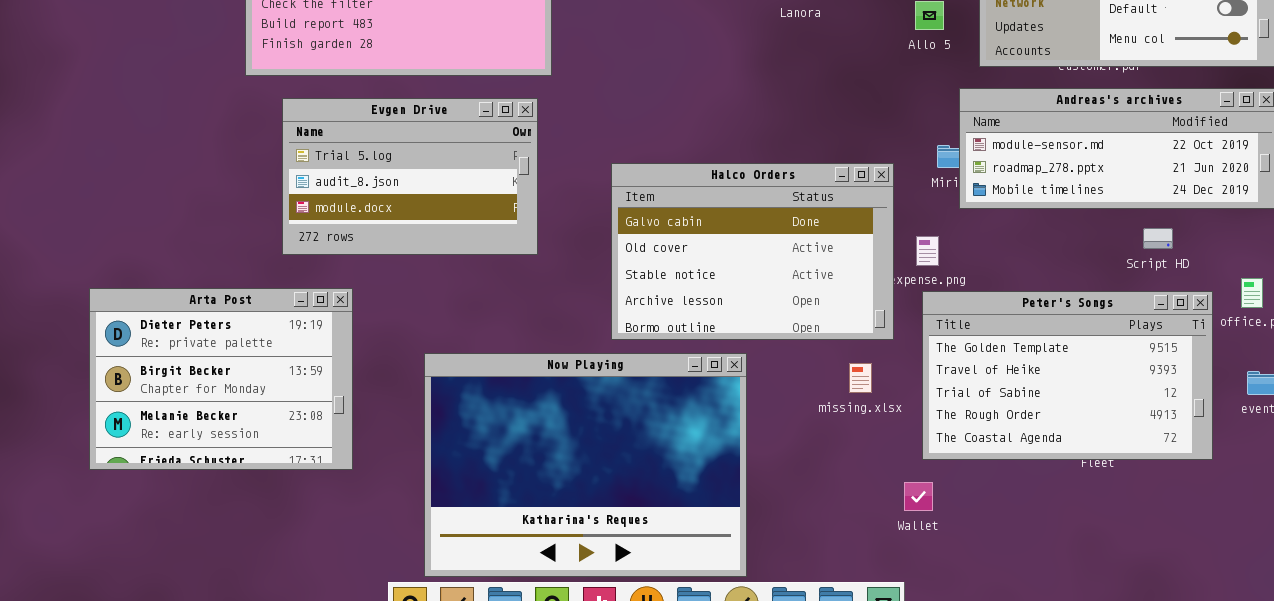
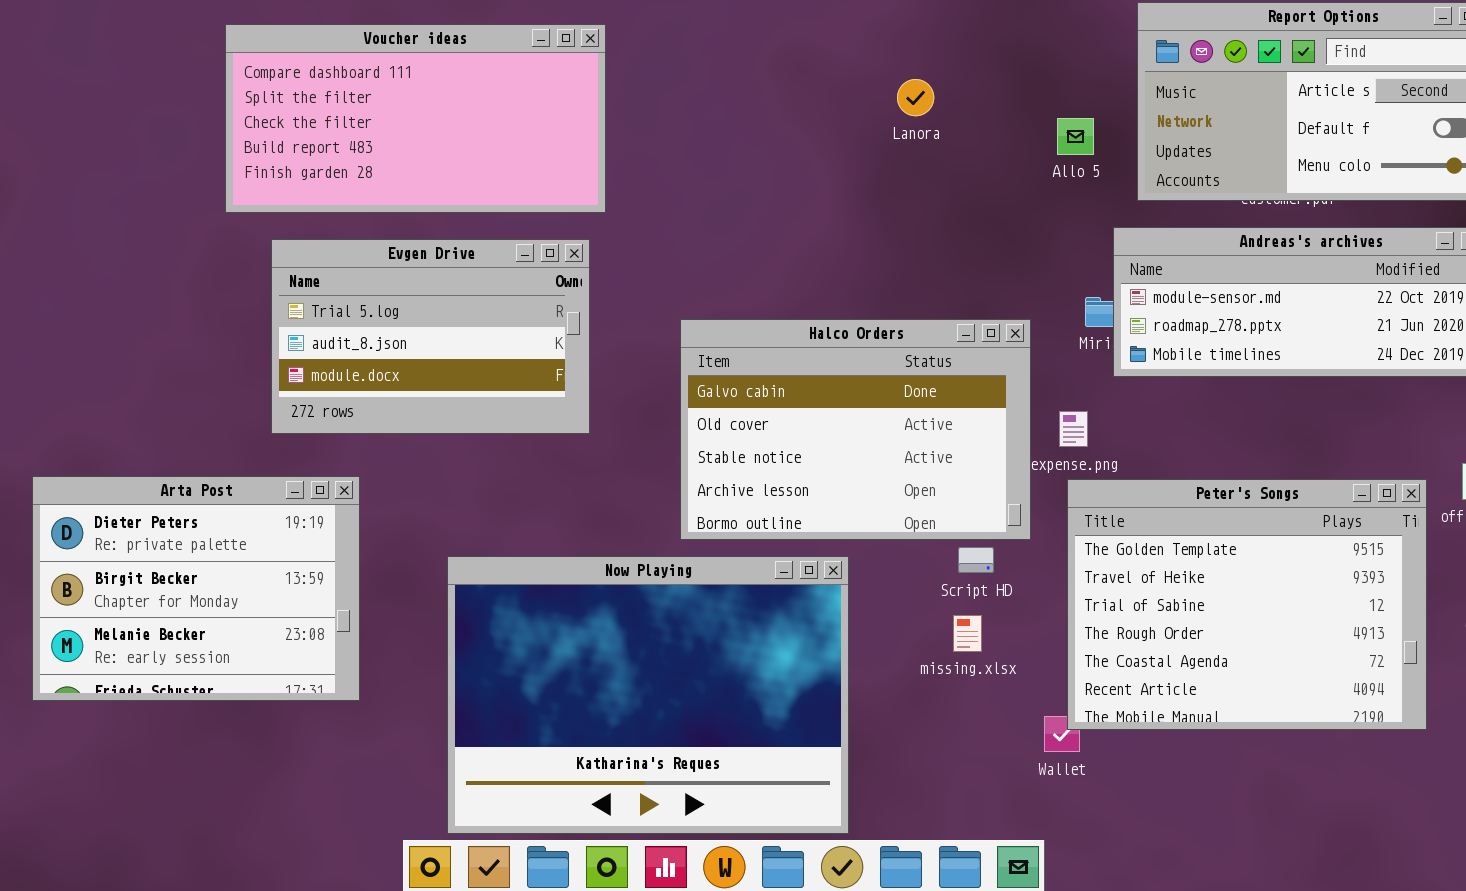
Script HD: [1143,228,1173,249] -> [958,547,994,573], moved
Peter's Songs: [922,291,1213,460] -> [1067,479,1427,730], resized
missing.xlsx: [849,363,872,393] -> [953,615,982,652], moved

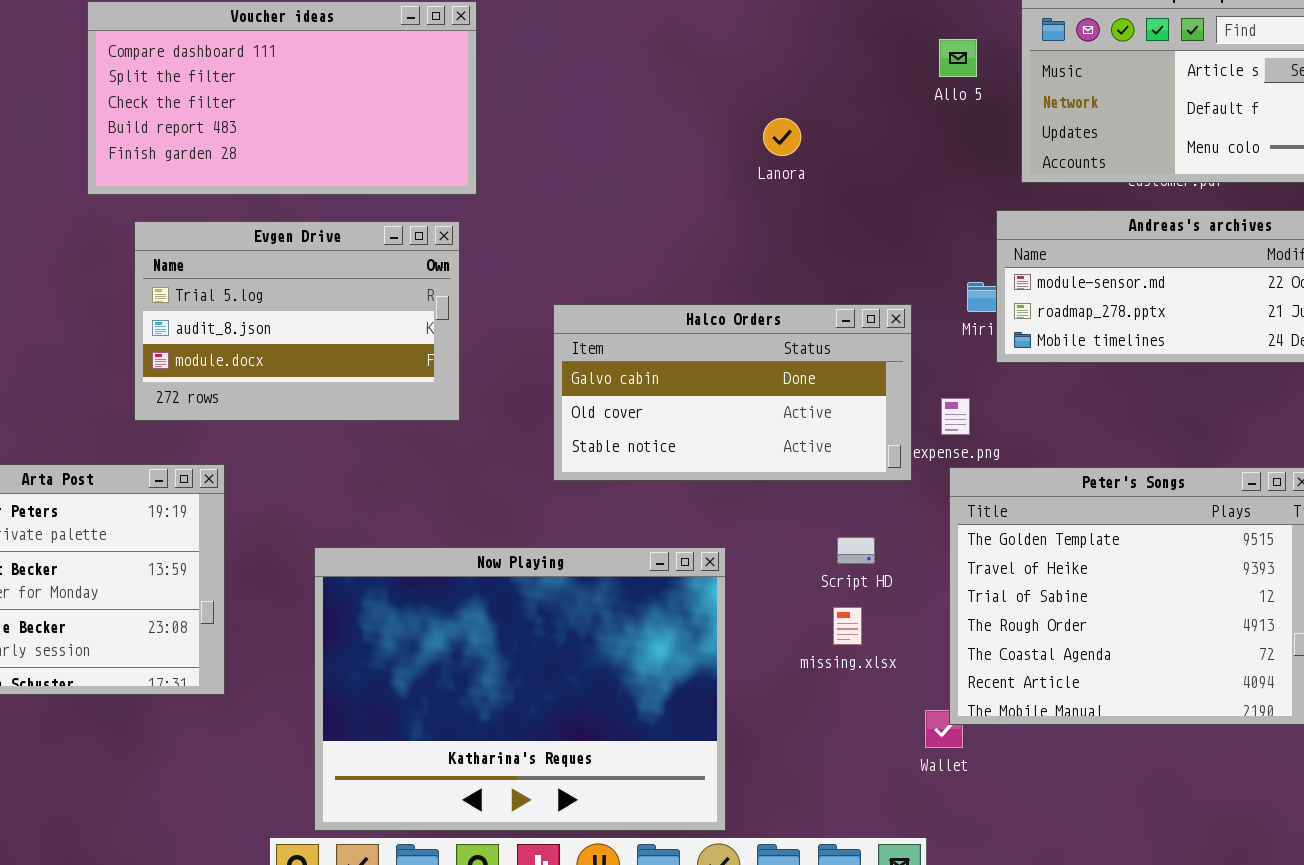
Lanora: [897,79,934,116] -> [763,118,801,156], moved
Allo 5: [1057,118,1094,155] -> [939,39,977,77], moved
Halco Orders: [680,319,1031,540] -> [553,304,912,481], resized

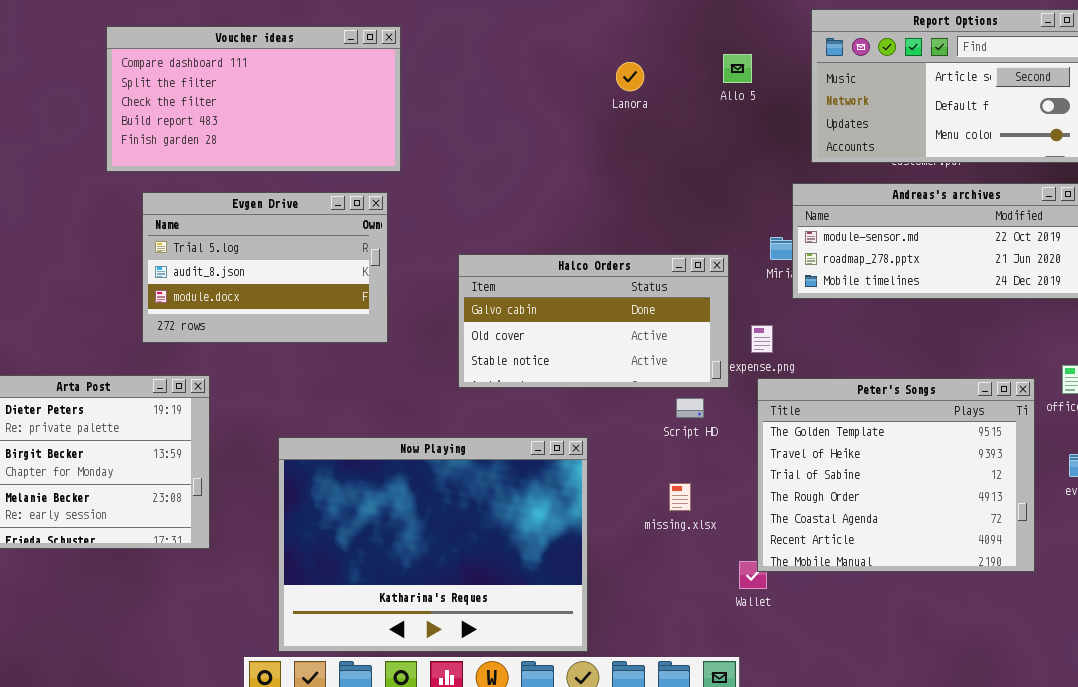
Allo 5: [939,39,977,77] -> [723,54,752,83], moved
Lanora: [763,118,801,156] -> [616,62,644,91], moved
Script HD: [837,537,875,564] -> [676,398,704,418], moved

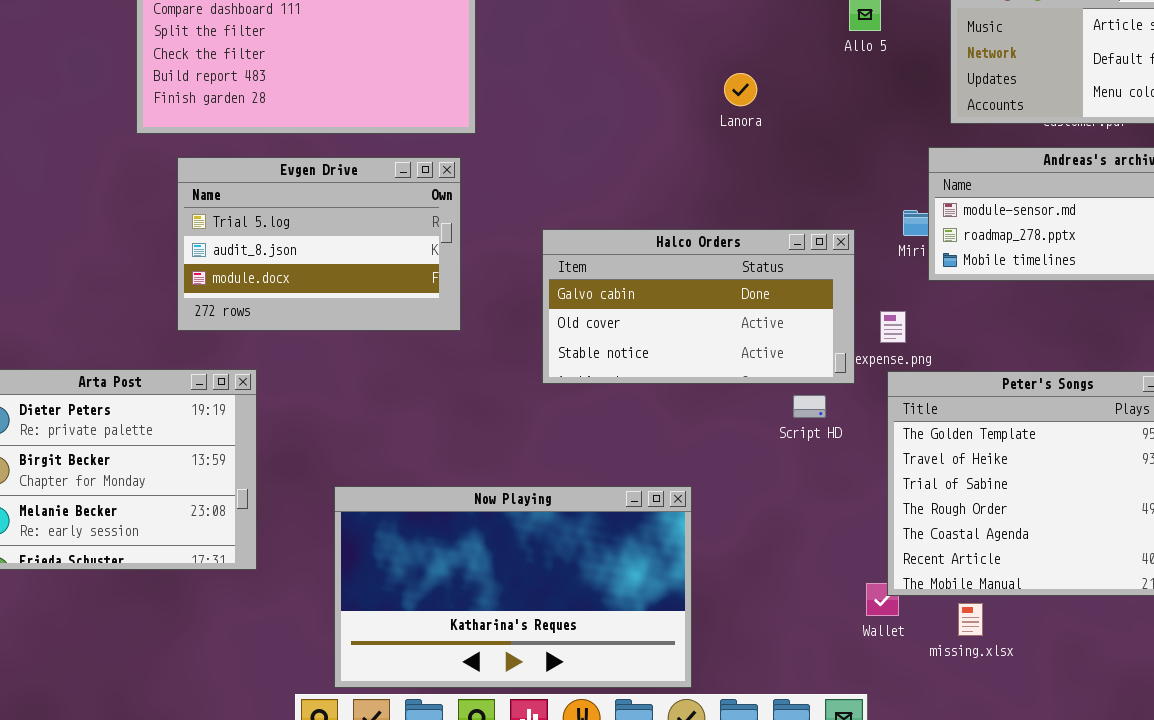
Lanora: [616,62,644,91] -> [724,73,757,106], moved
Now Playing: [278,437,588,652] -> [334,486,692,688], resized
missing.xlsx: [669,483,691,511] -> [958,603,983,636], moved

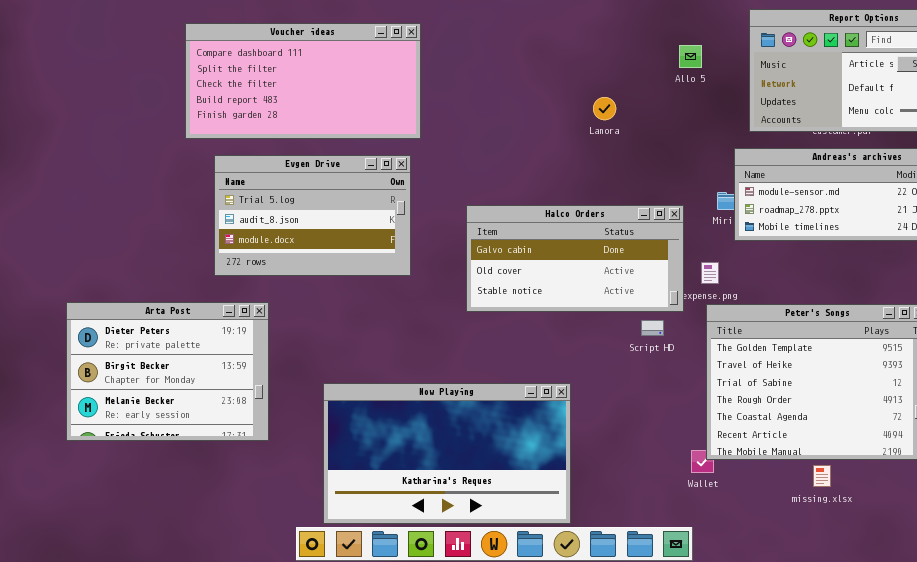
missing.xlsx: [958,603,983,636] -> [813,465,831,487], moved

